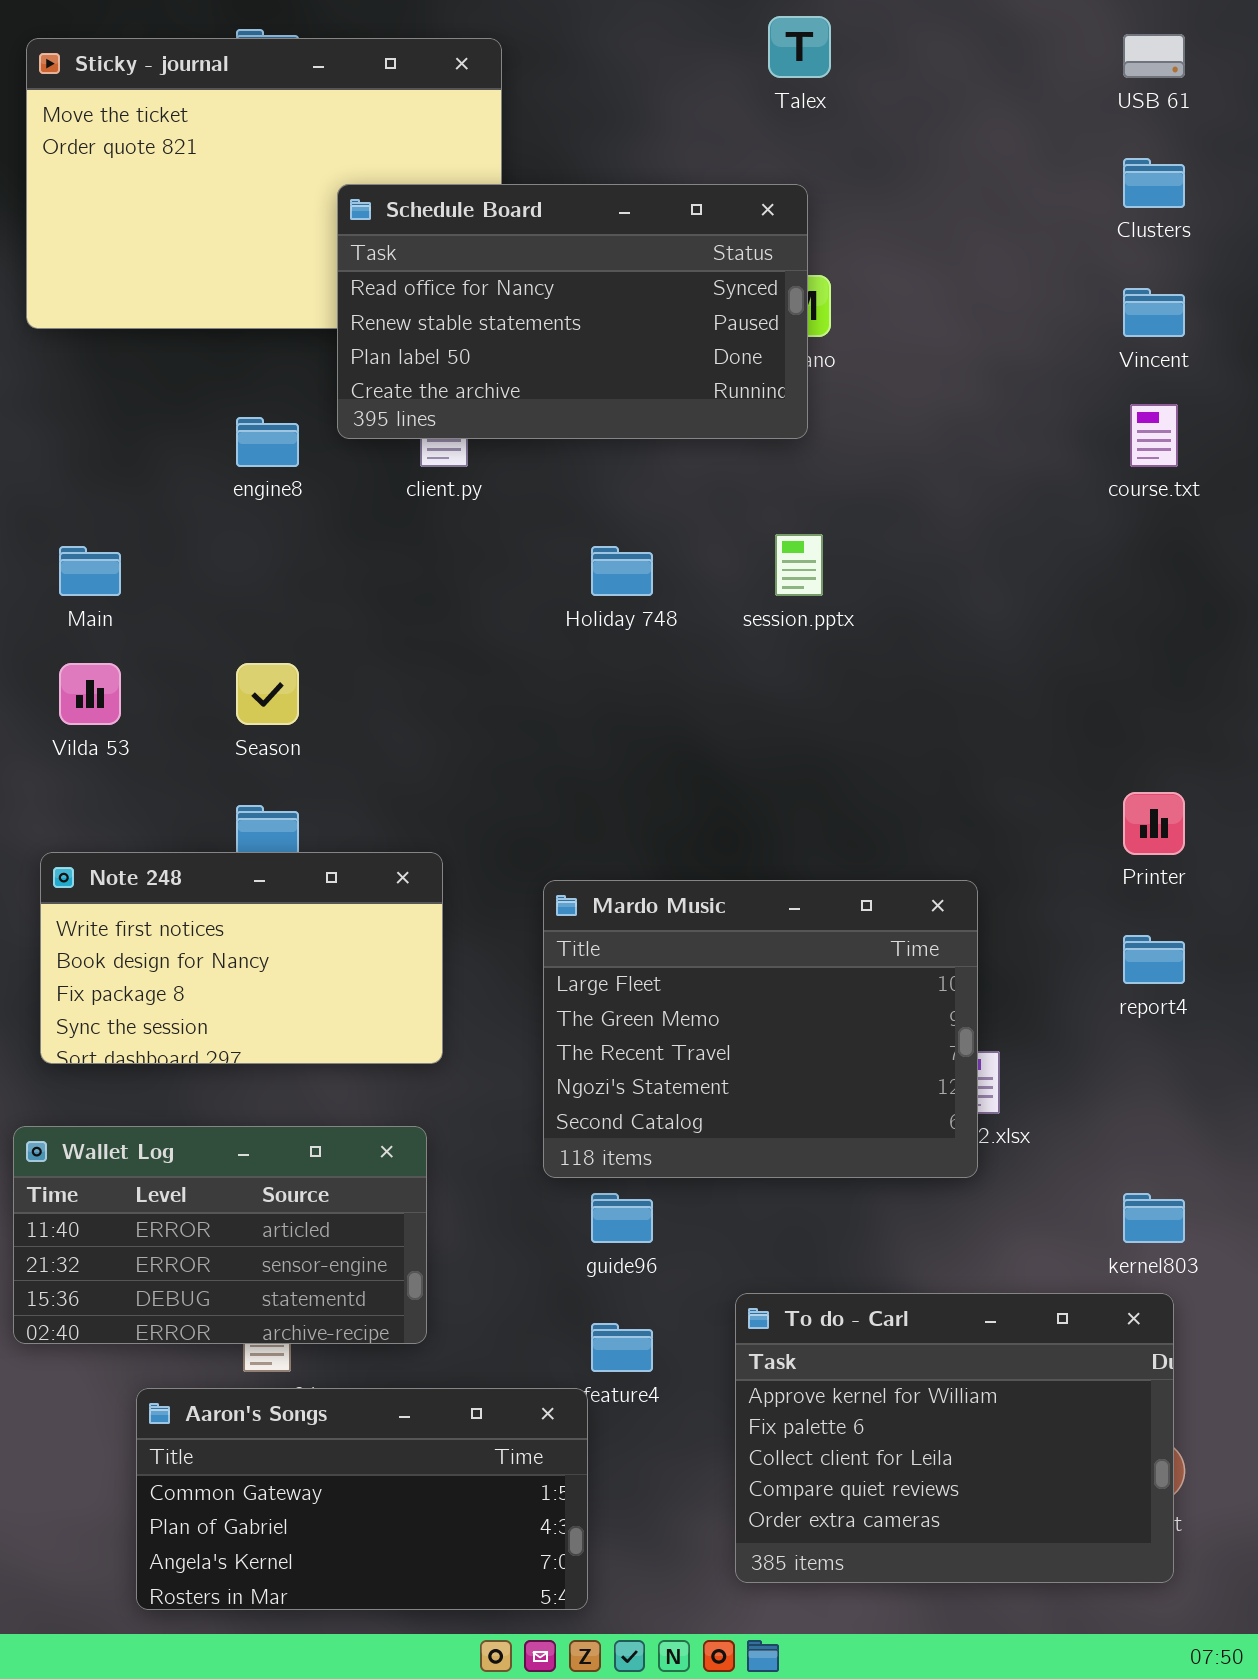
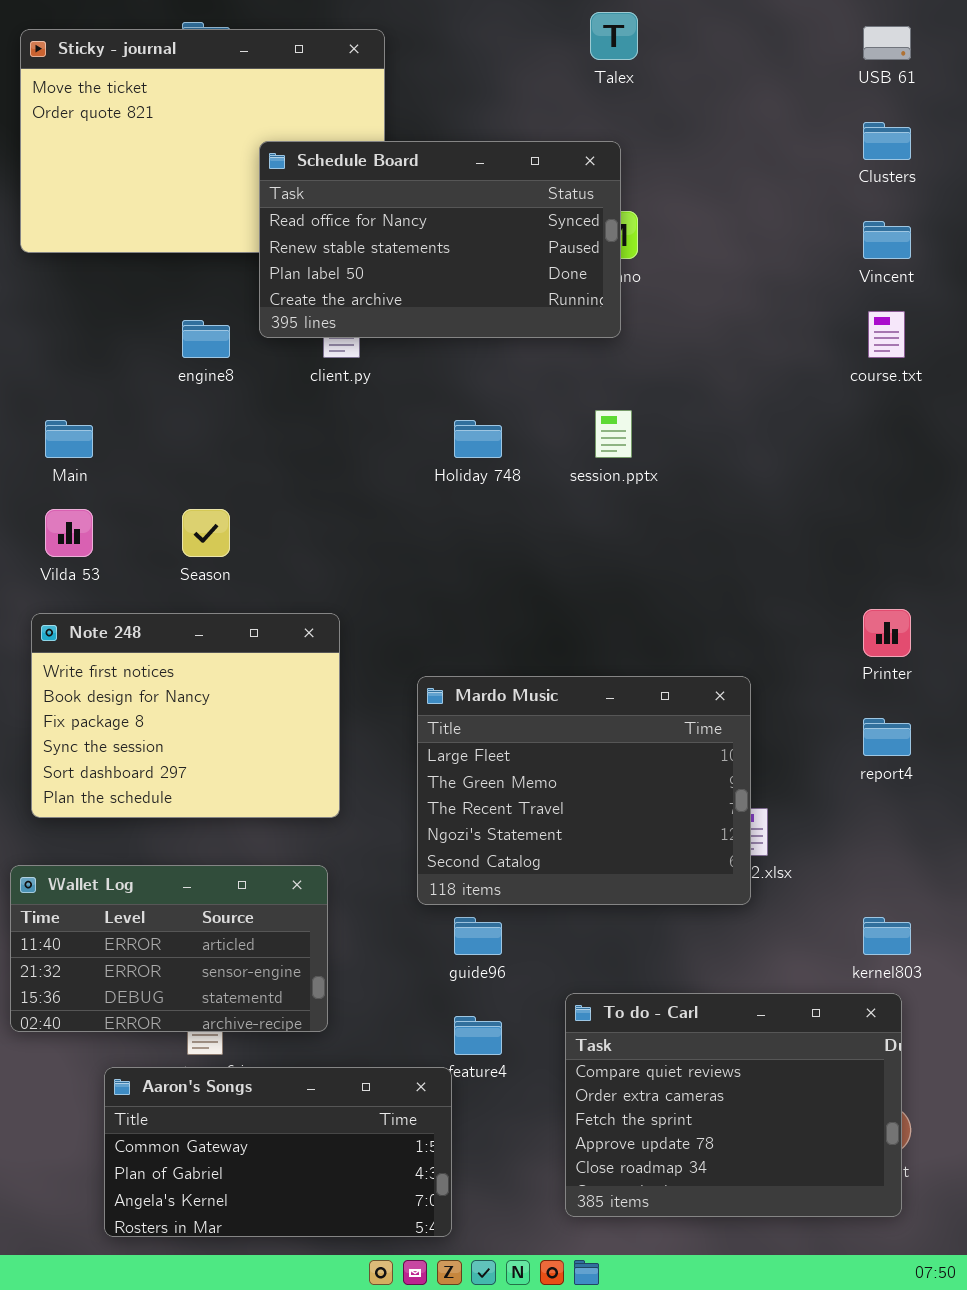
Note 248: [40,852,443,1064] -> [31,613,340,818], resized
To do - Carl: [735,1293,1174,1583] -> [565,993,902,1217], scrolled down 3 rows

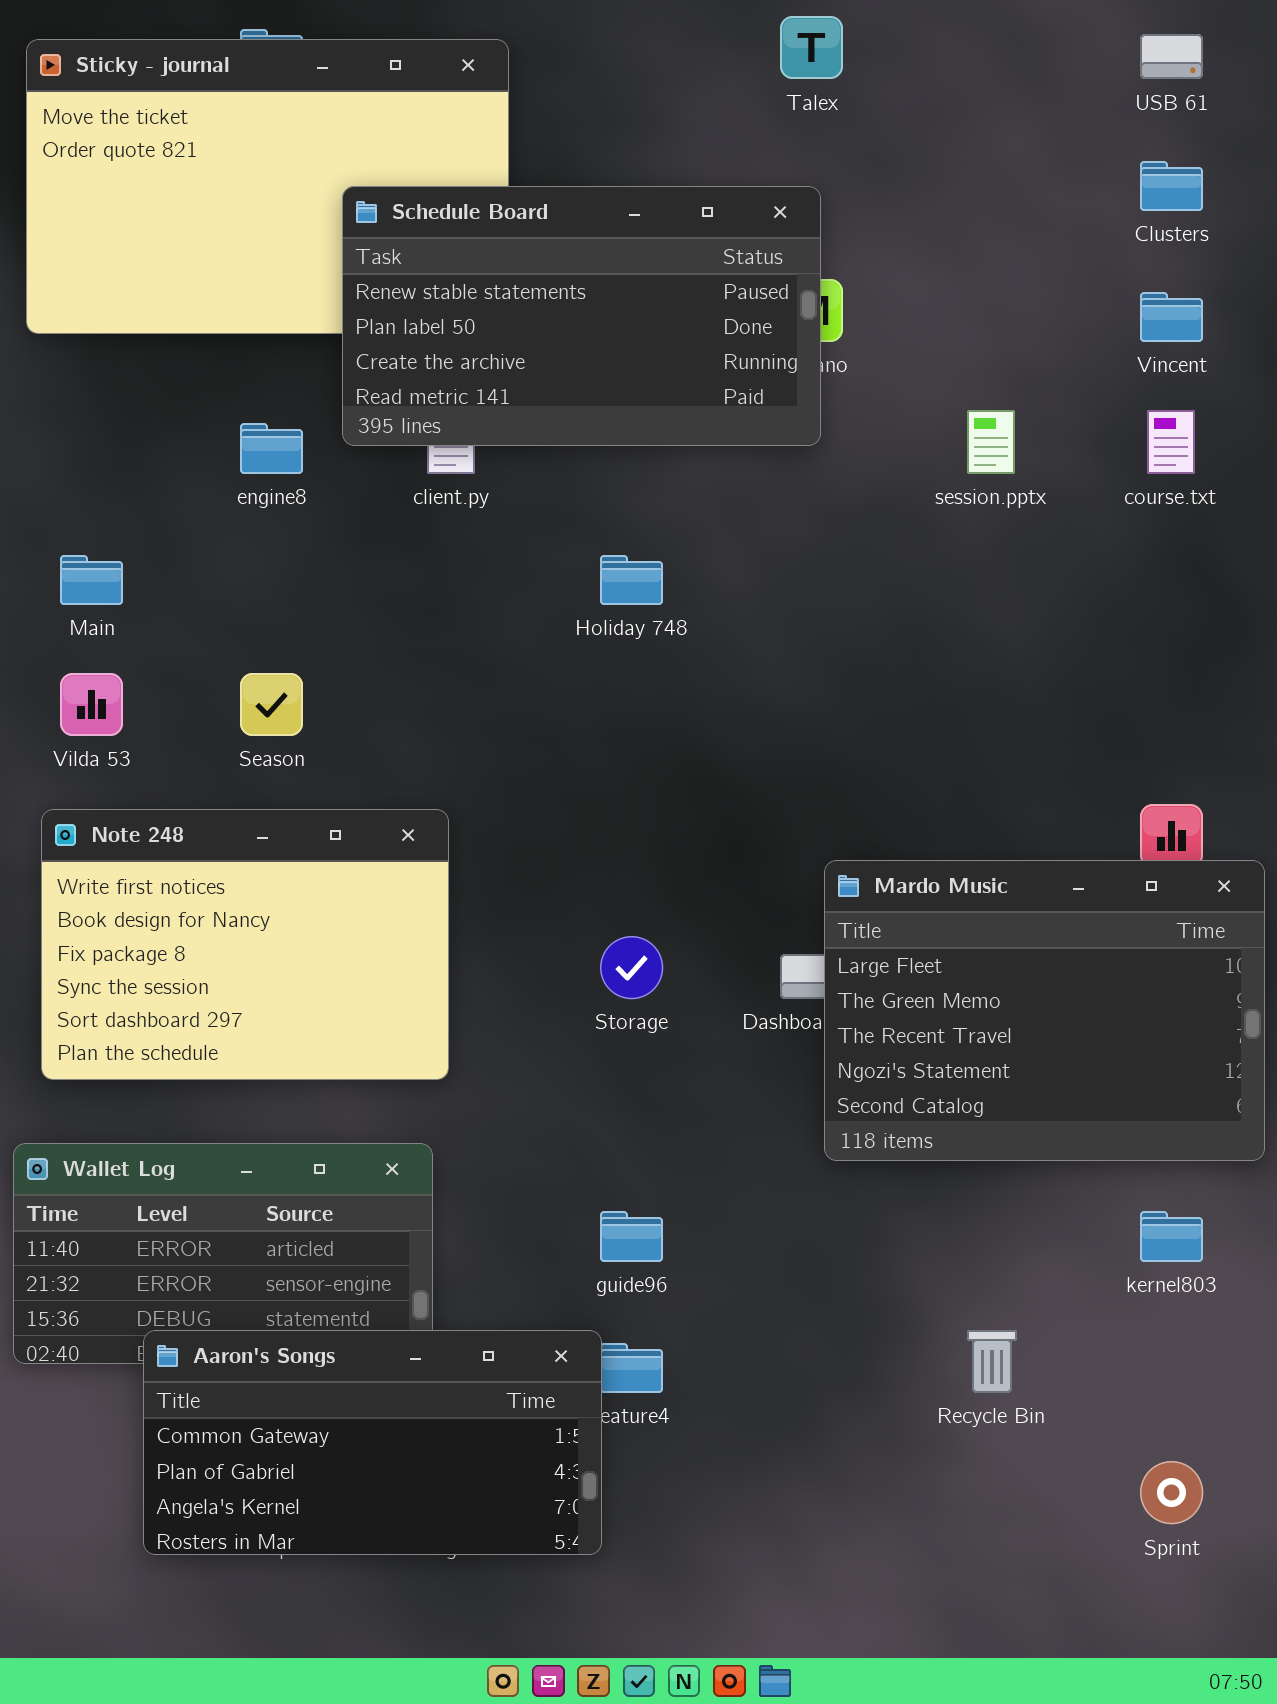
Schedule Board: [259,141,621,338] -> [342,186,821,446], scrolled down 1 row
session.pptx: [595,410,632,458] -> [967,410,1015,474], moved
Mardo Music: [417,676,751,905] -> [824,860,1265,1161], moved
To do - Carl: [565,993,902,1217] -> none, closed
Aaron's Songs: [104,1067,452,1237] -> [143,1330,602,1555], moved

